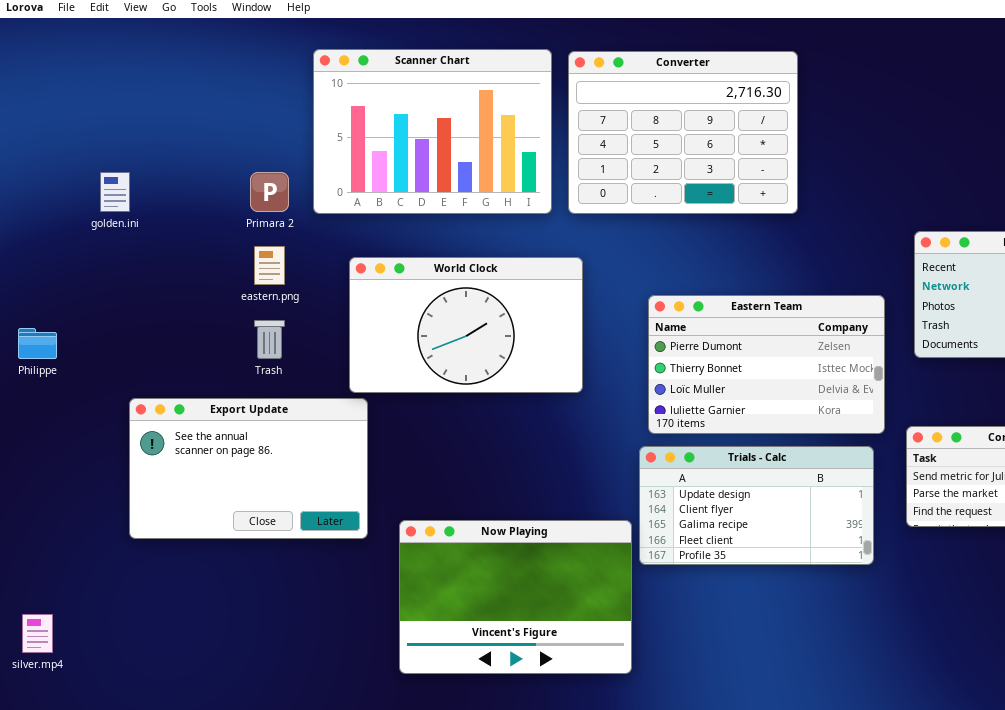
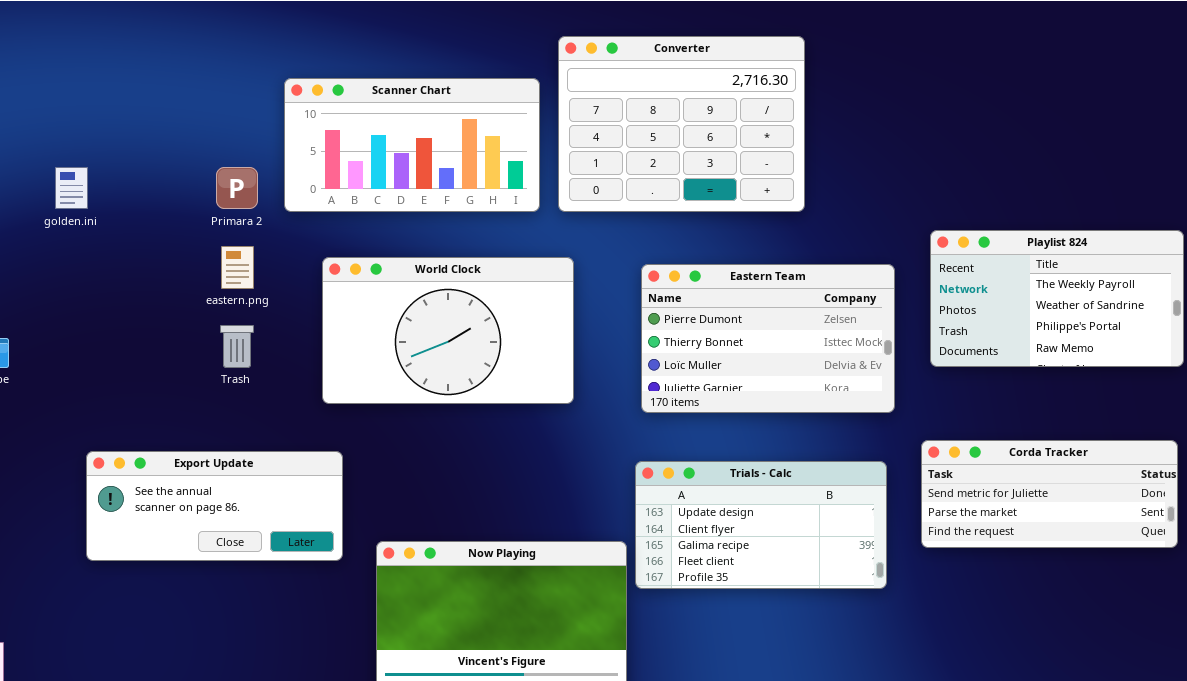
Scanner Chart: [313,49,552,214] -> [284,78,540,212], resized
Eastern Team: [648,295,885,434] -> [641,264,895,413], moved
Export Update: [129,398,368,539] -> [86,451,343,561], resized

